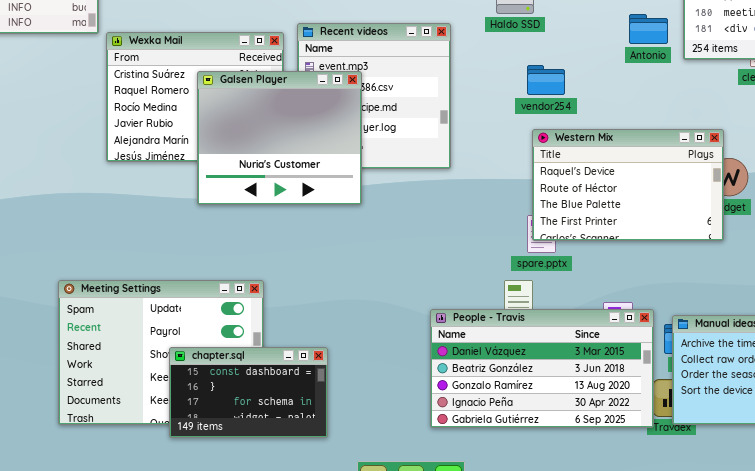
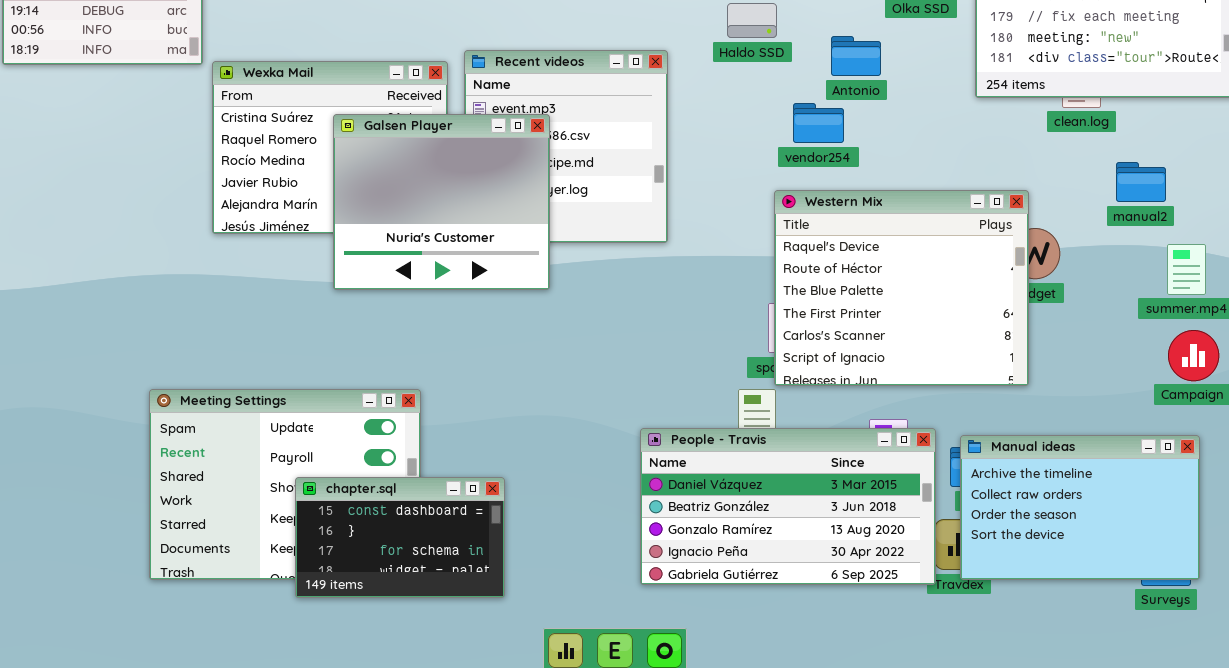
Antonio: [629,14,668,44] -> [831,36,881,76], moved
vendor254: [527,65,565,95] -> [793,103,844,143], moved
Western Mix: [532,129,724,241] -> [774,190,1029,386], resized

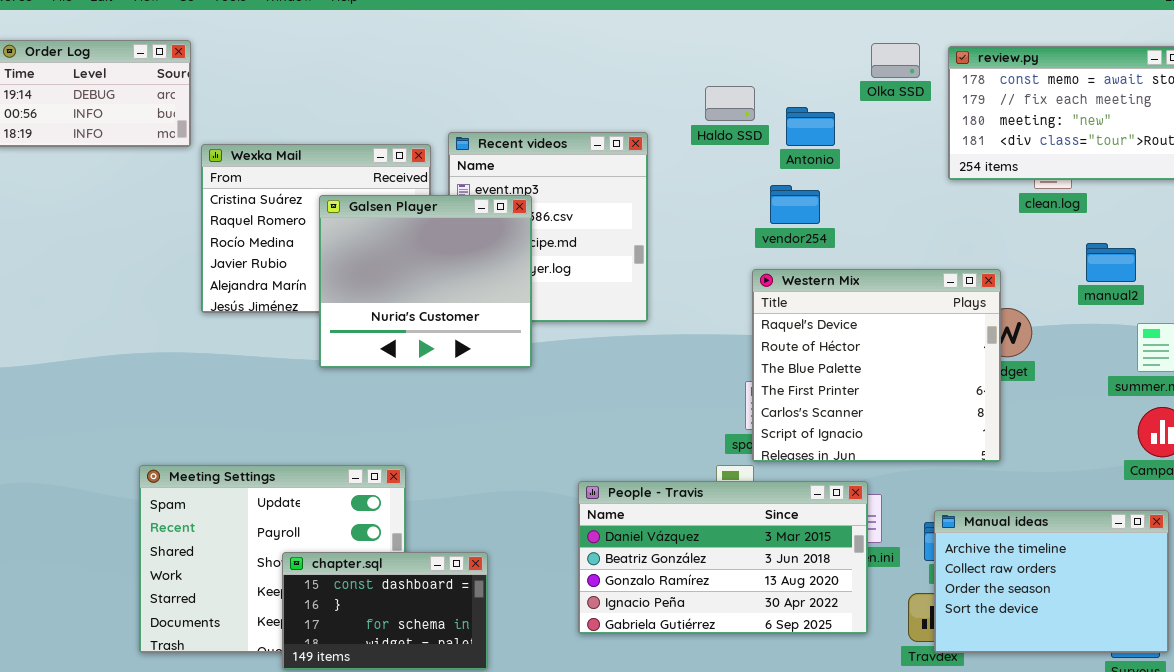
Antonio: [831,36,881,76] -> [786,107,835,146], moved
People - Travis: [640,428,936,585] -> [578,481,868,634], moved

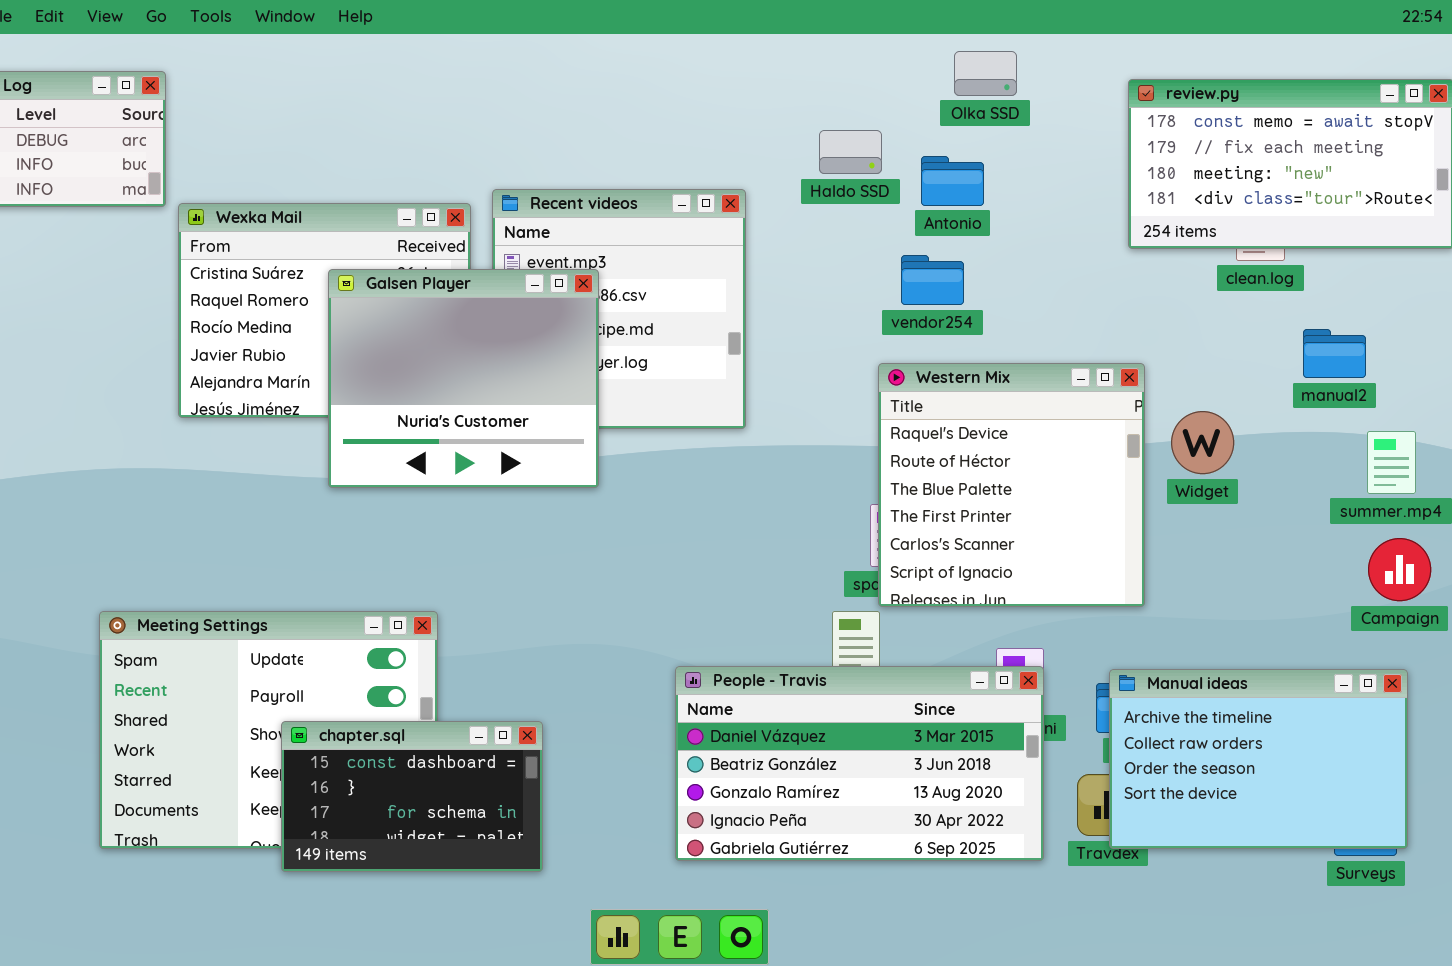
Olka SSD: [871,43,920,78] -> [954,51,1017,96], moved
Western Mix: [752,269,1001,462] -> [878,363,1145,607], resized
People - Travis: [578,481,868,634] -> [675,666,1044,861], moved

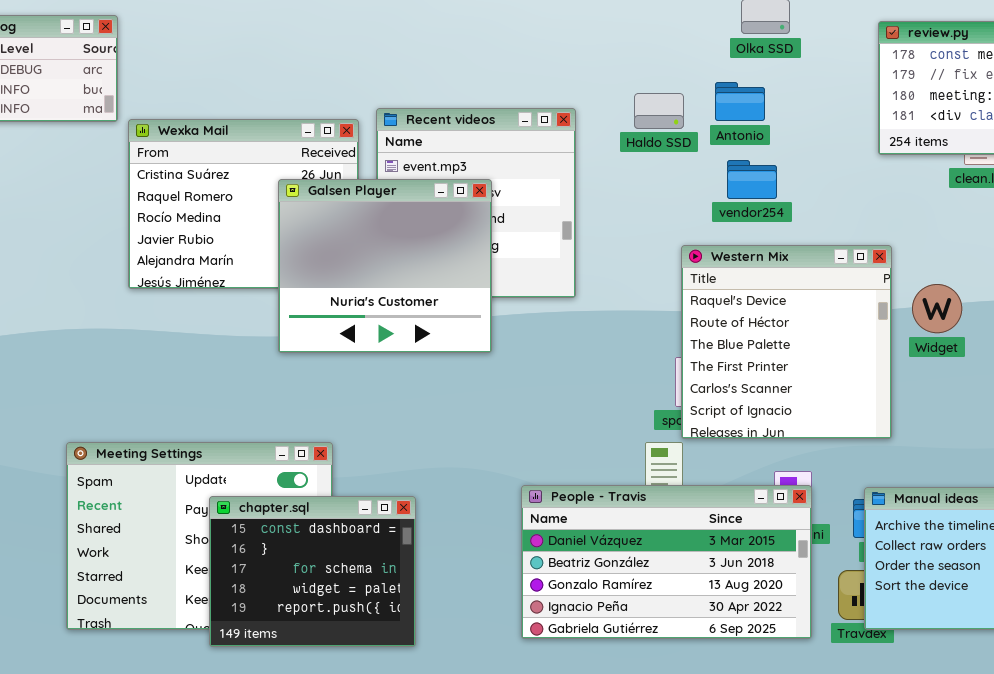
Haldo SSD: [819,130,882,174] -> [634,93,684,129], moved
vendor254: [901,255,964,305] -> [727,160,777,199], moved
Galsen Player: [328,269,599,488] -> [278,179,492,353], moved
chapter.sql: [281,721,543,872] -> [209,496,416,647], resized

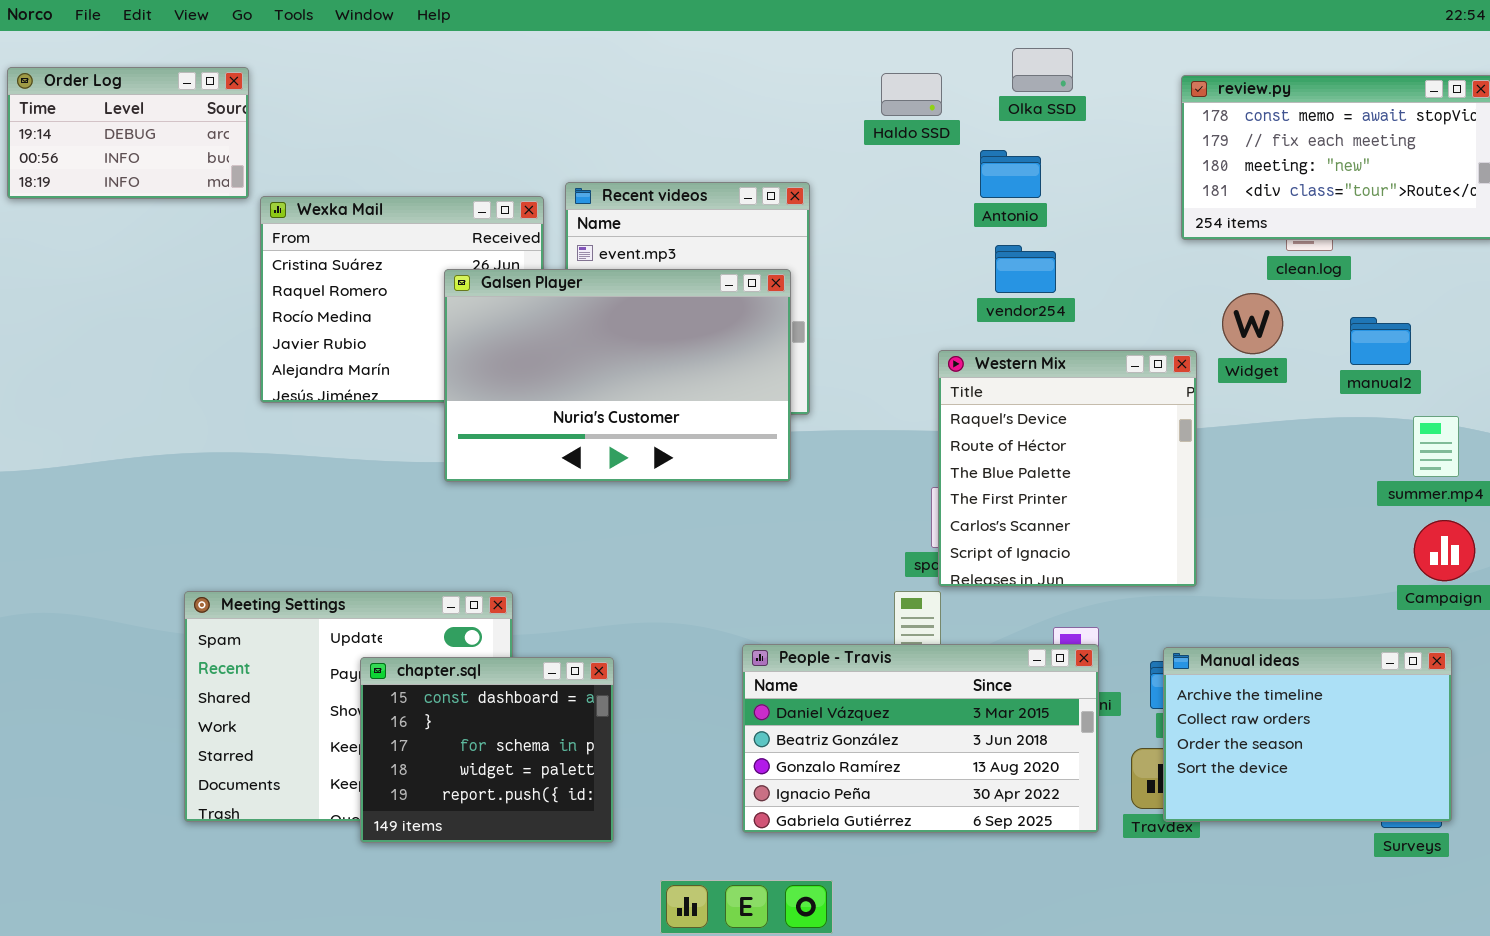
Haldo SSD: [634,93,684,129] -> [881,73,942,116], moved
Galsen Player: [278,179,492,353] -> [444,269,791,482], resized
Widget: [912,284,962,333] -> [1222,293,1283,354], moved

